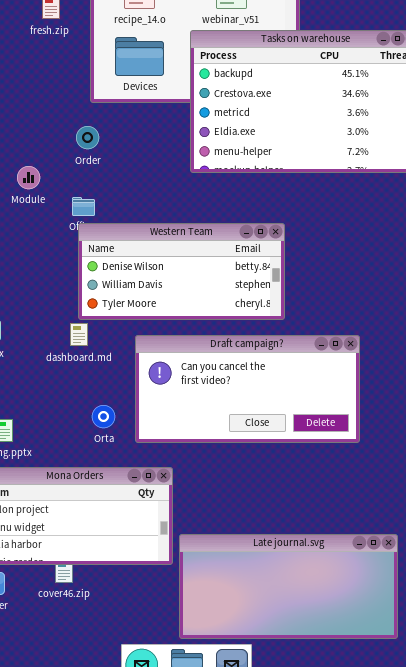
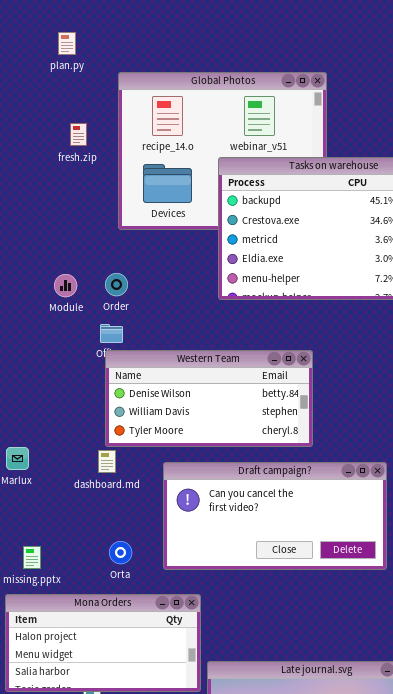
Order: [76,126,99,149] -> [105,273,128,296], moved
Module: [17,166,40,189] -> [54,274,77,297], moved
Orta: [92,405,115,428] -> [109,541,132,564], moved

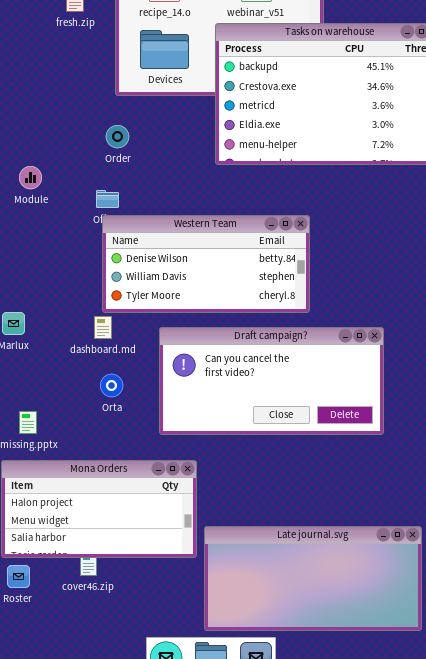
Order: [105,273,128,296] -> [106,125,129,148], moved
Module: [54,274,77,297] -> [19,166,42,189], moved
Orta: [109,541,132,564] -> [100,374,123,397], moved

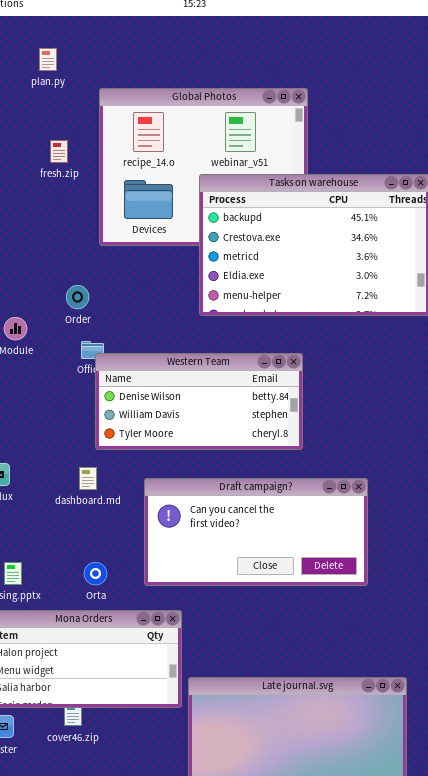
Order: [106,125,129,148] -> [66,285,89,309], moved
Western Team: [102,215,310,313] -> [95,353,303,450], moved
Orta: [100,374,123,397] -> [84,562,107,585], moved

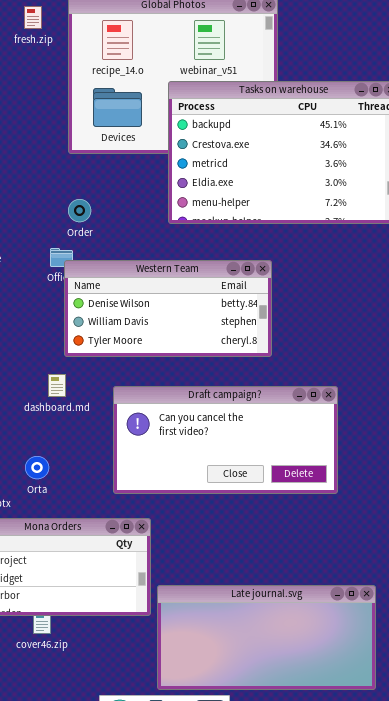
fresh.zip: [50,140,68,163] -> [24,6,42,29], moved
Order: [66,285,89,309] -> [68,199,91,222], moved
Orta: [84,562,107,585] -> [25,456,49,479], moved

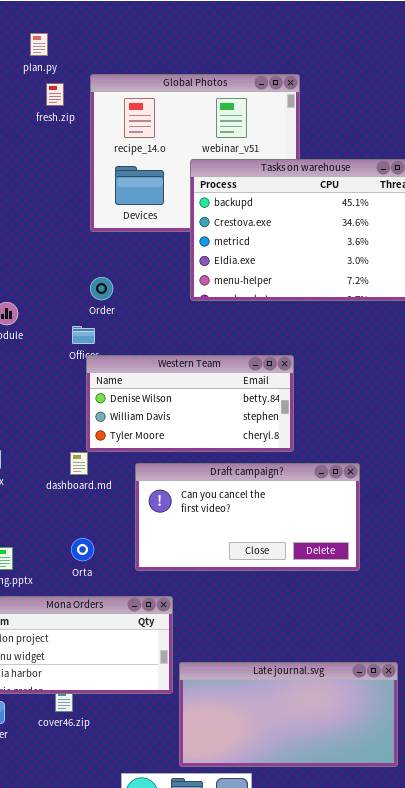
Western Team: [64,260,272,357] -> [86,355,294,452], moved
Orta: [25,456,49,479] -> [71,538,94,561], moved

